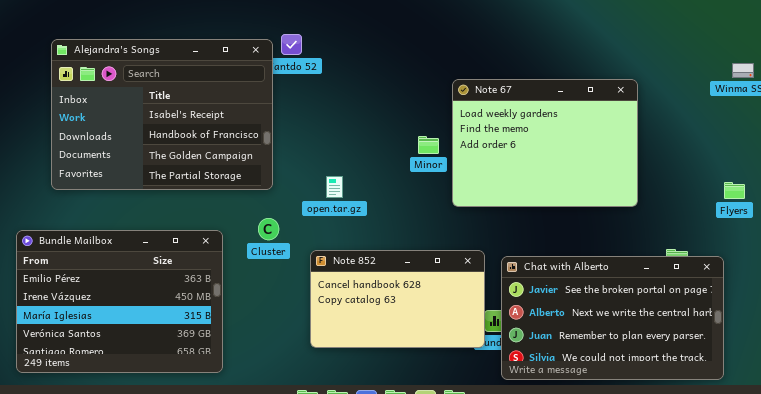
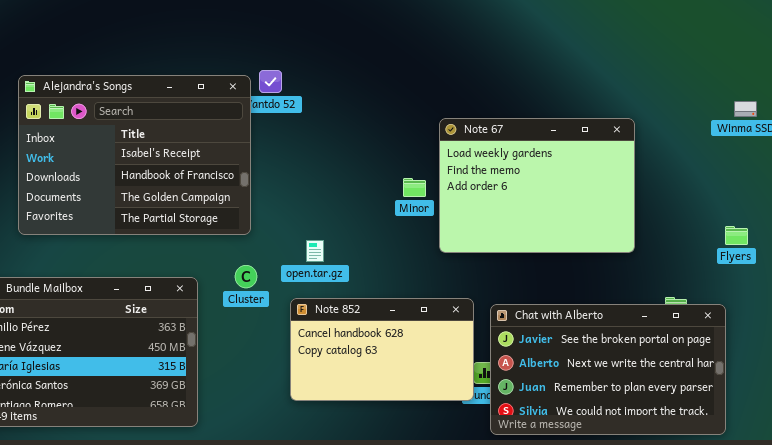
open.tar.gz: [326,176,343,198] -> [306,240,324,262], moved

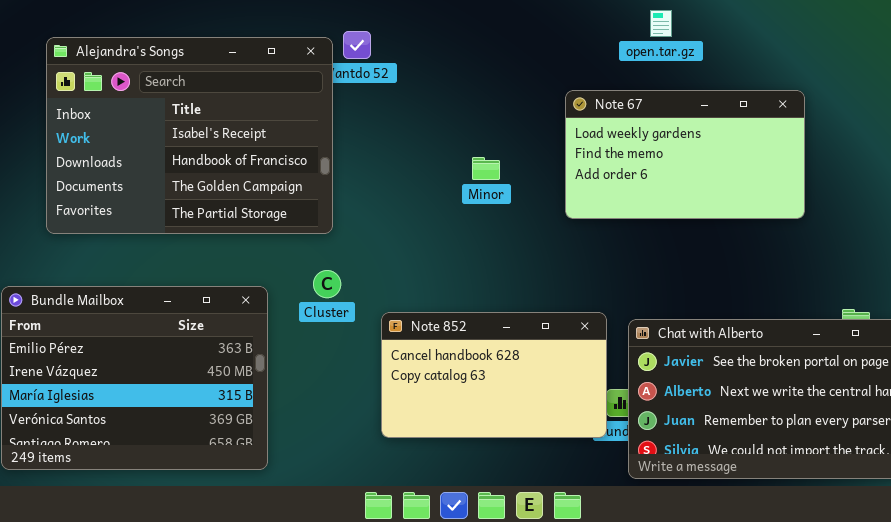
Note 67: [439,118,635,253] -> [565,90,805,219], resized
Minor: [403,178,426,197] -> [472,157,500,180], moved
open.tar.gz: [306,240,324,262] -> [650,10,672,37], moved

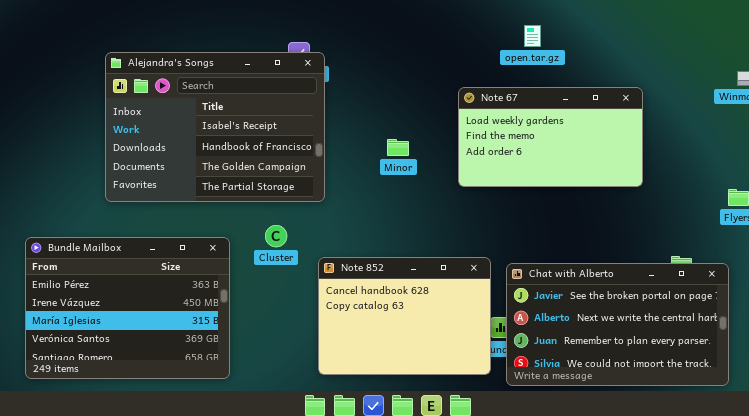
Alejandra's Songs: [46,37,333,234] -> [105,52,325,202], moved
Note 852: [381,312,607,438] -> [318,257,491,375], resized

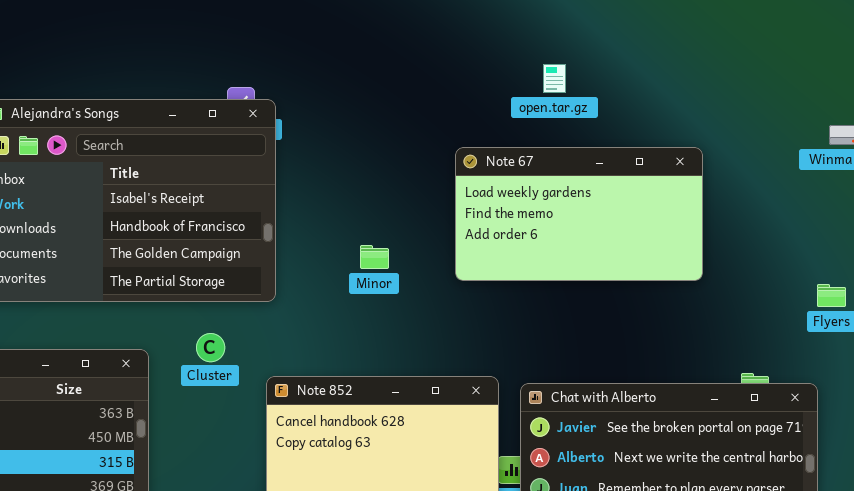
Minor: [387,139,409,156] -> [360,245,389,269], moved

